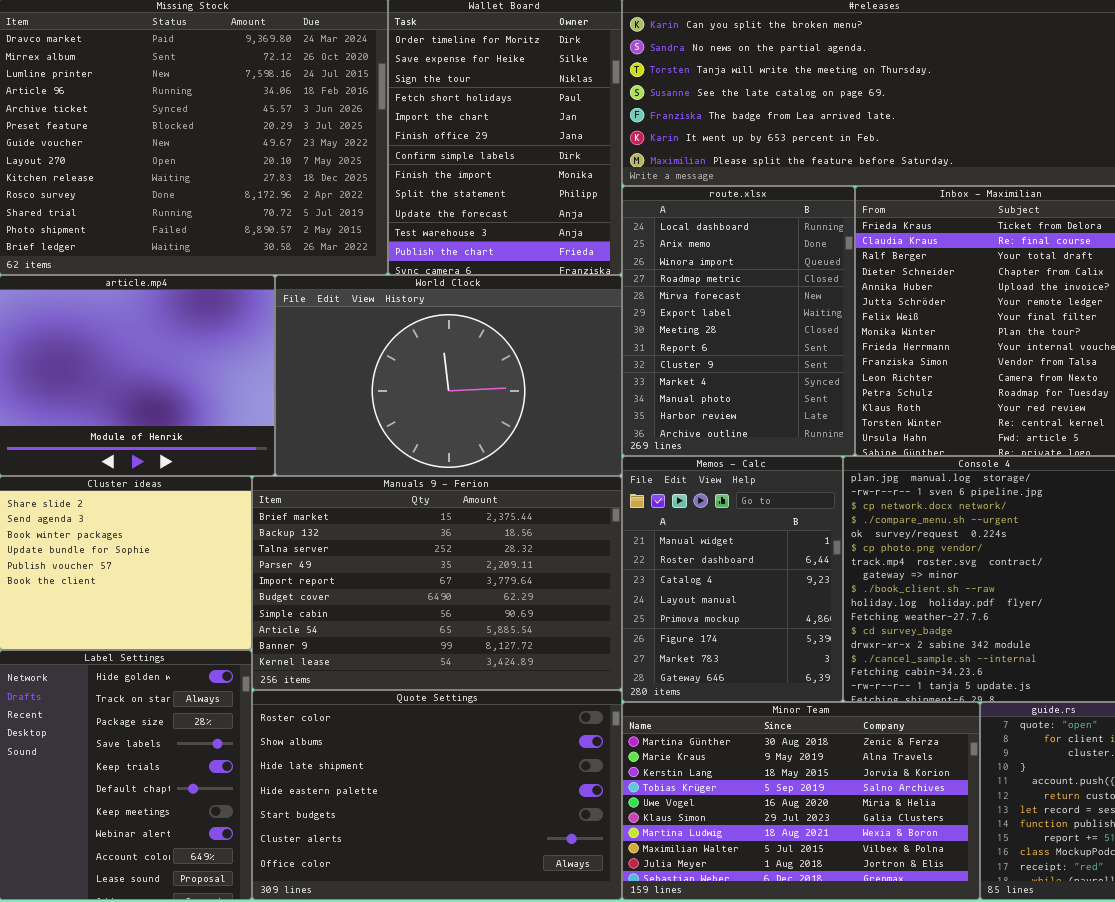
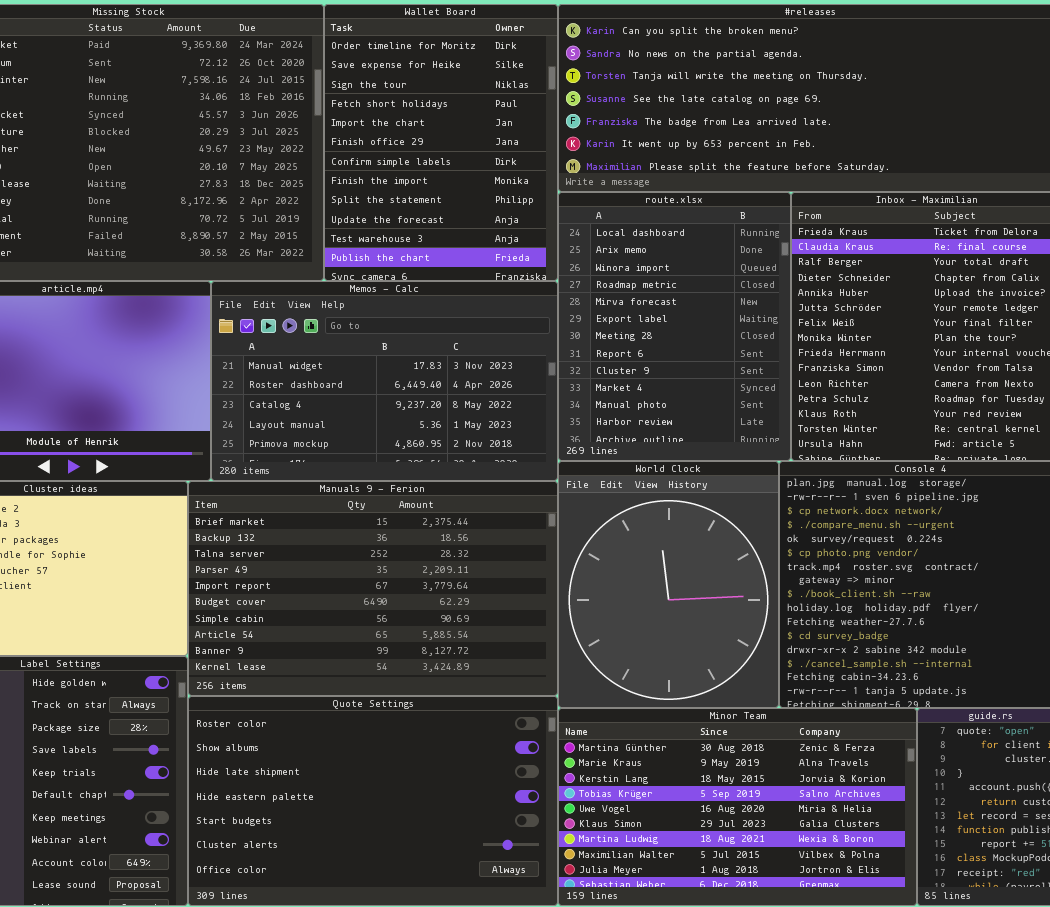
World Clock: [275,275,622,476] -> [558,461,779,708], moved, resized
Memos - Calc: [622,456,843,702] -> [211,281,558,481], moved, resized

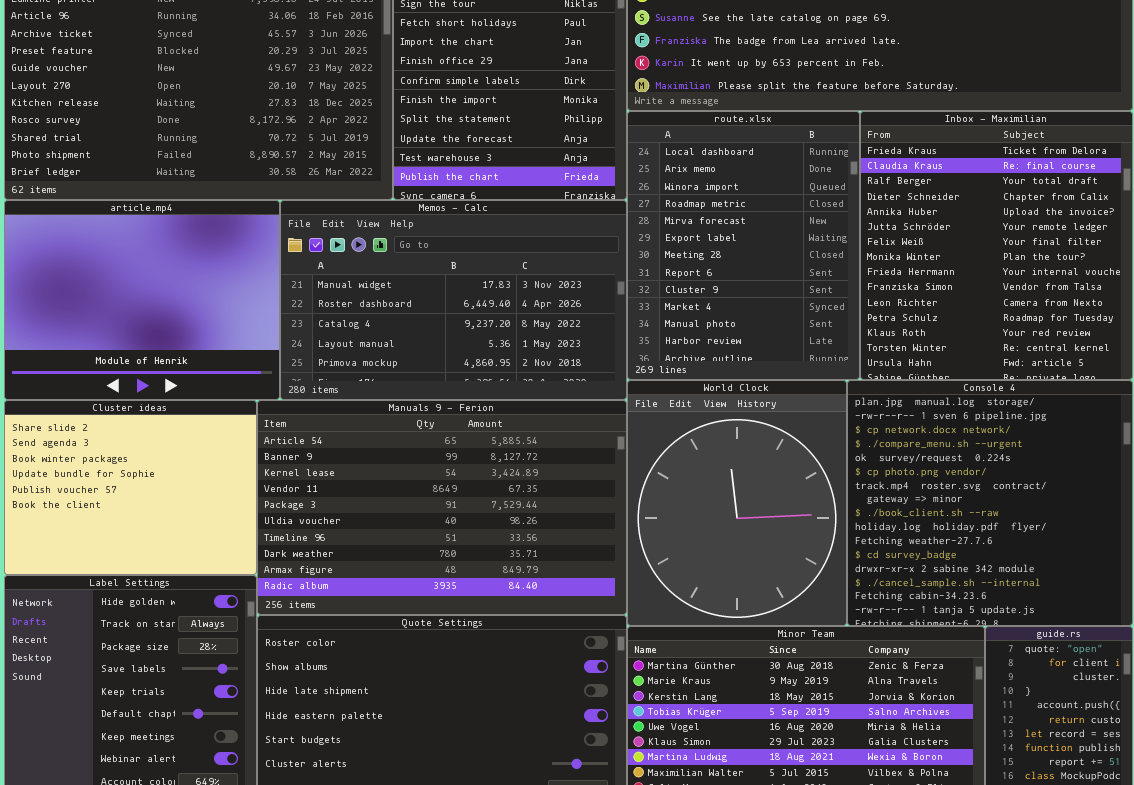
Manuals 9 - Ferion: [188,481,558,696] -> [257,400,627,615], scrolled down 7 rows

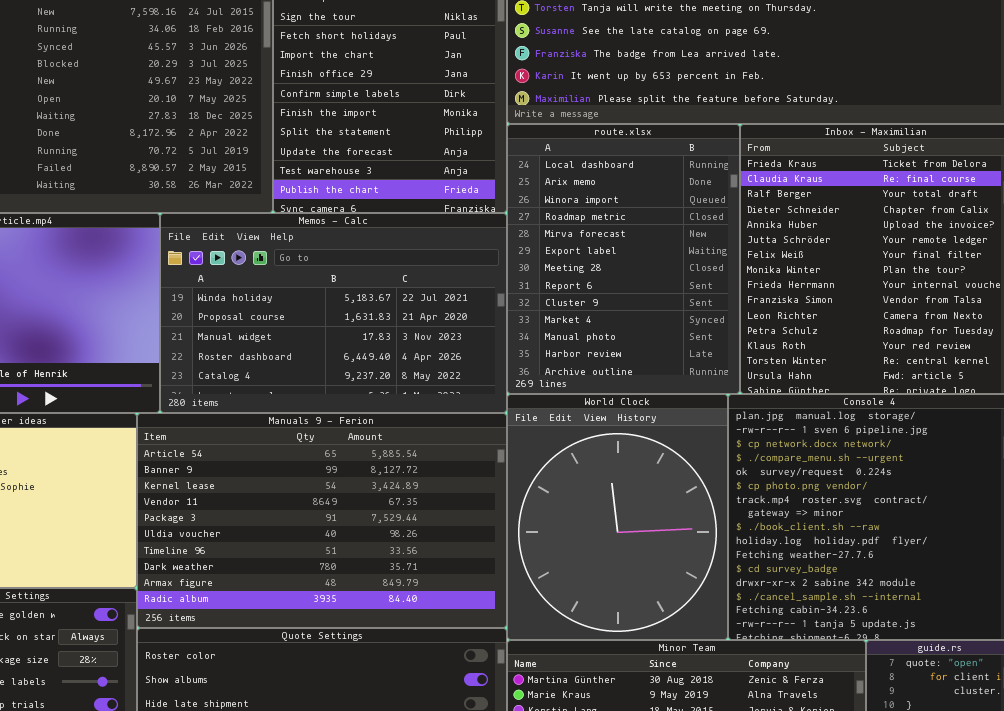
Memos - Calc: [280,200,627,400] -> [160,213,507,413], scrolled up 2 rows

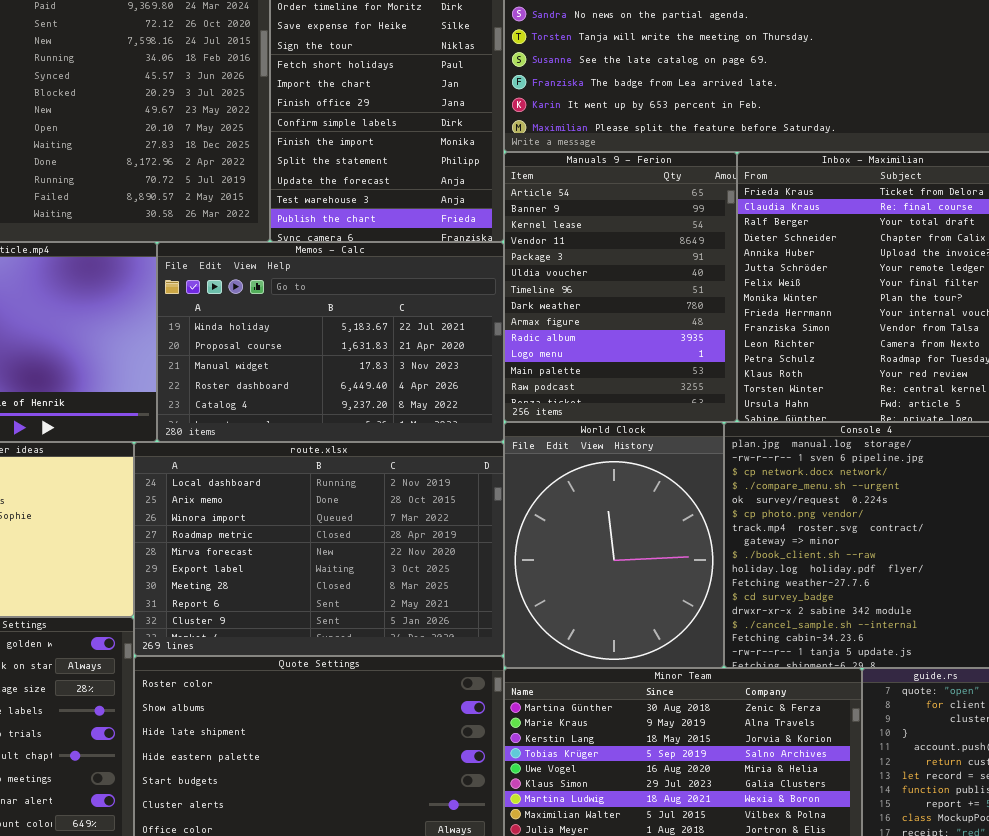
route.xlsx: [507,124,740,394] -> [134,442,504,656], moved, resized
Manuals 9 - Ferion: [137,413,507,628] -> [504,152,737,422], moved, resized

